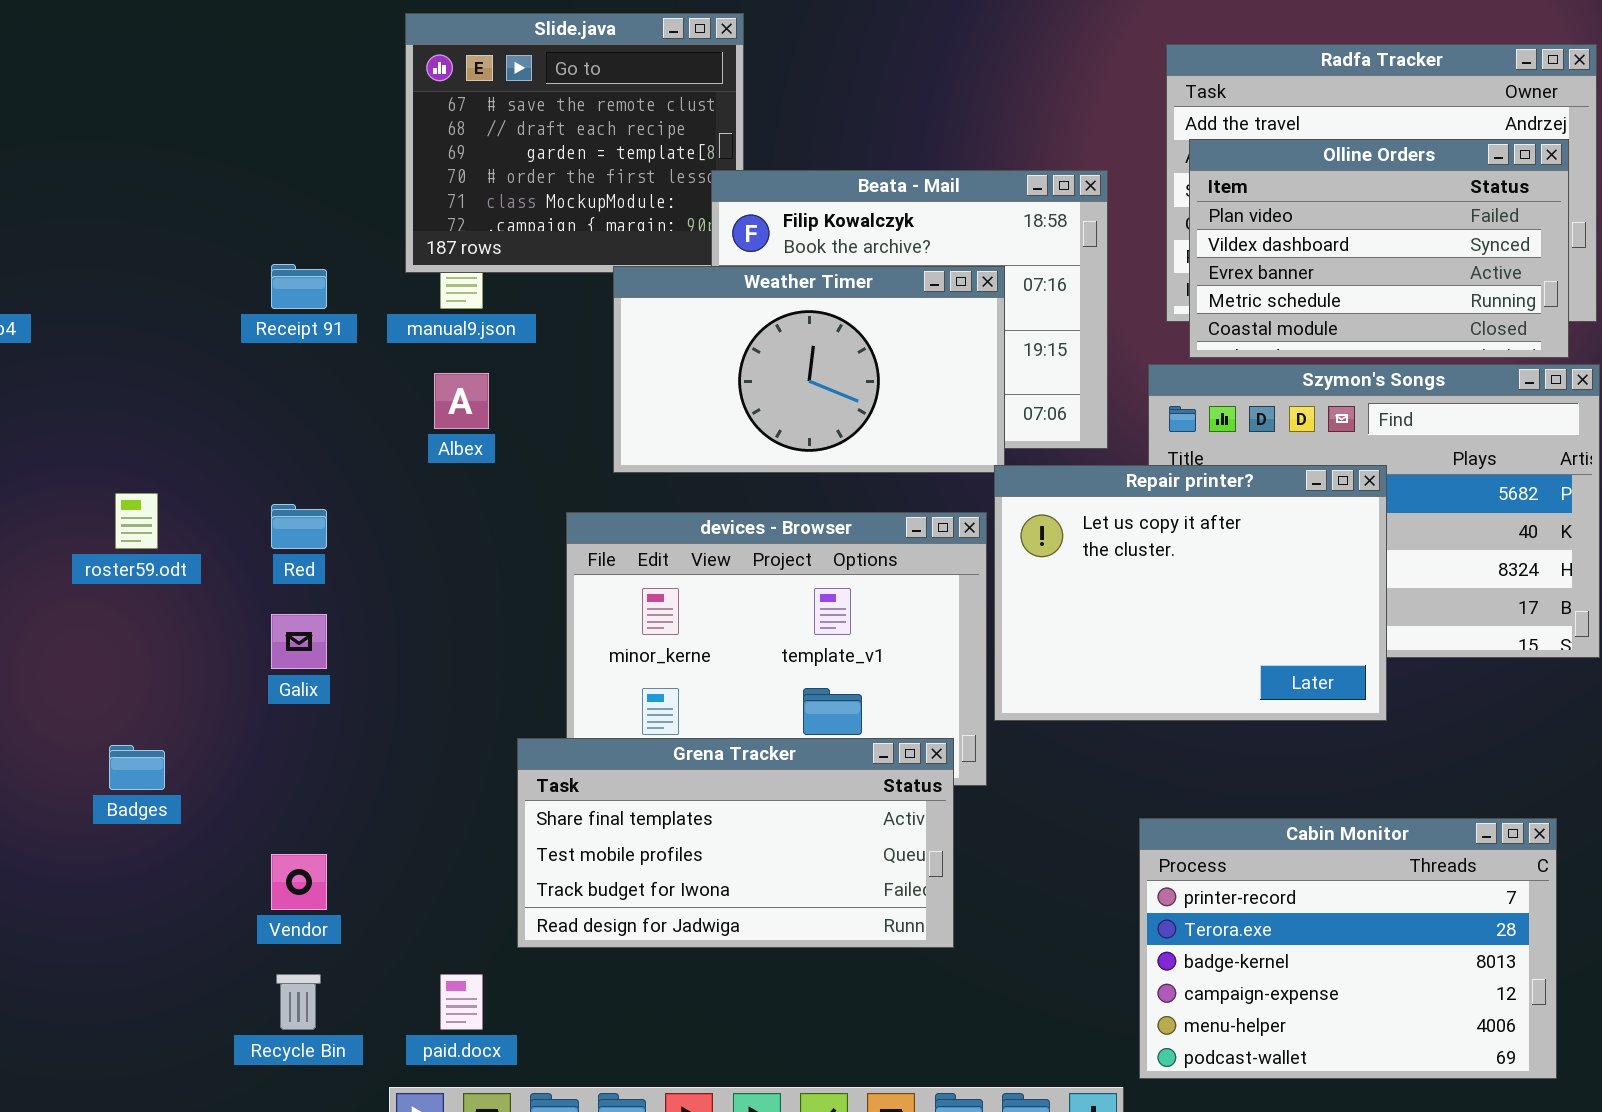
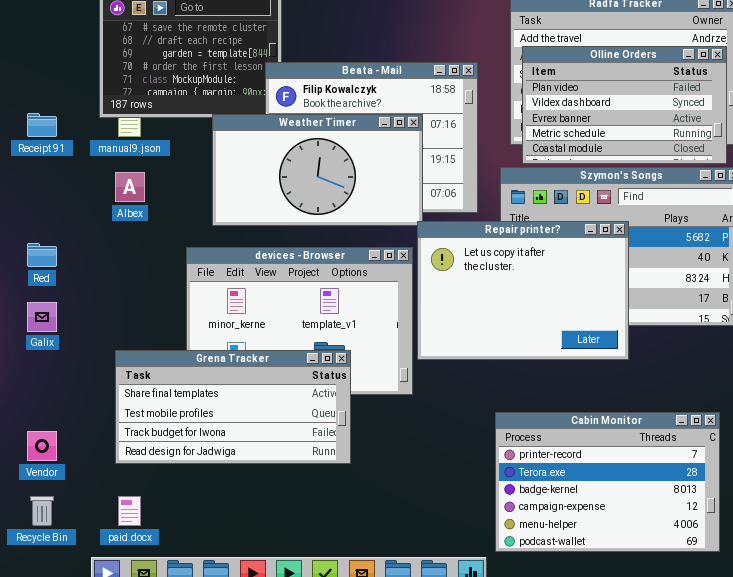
Grena Tracker: [517,738,954,948] -> [115,350,351,464], moved

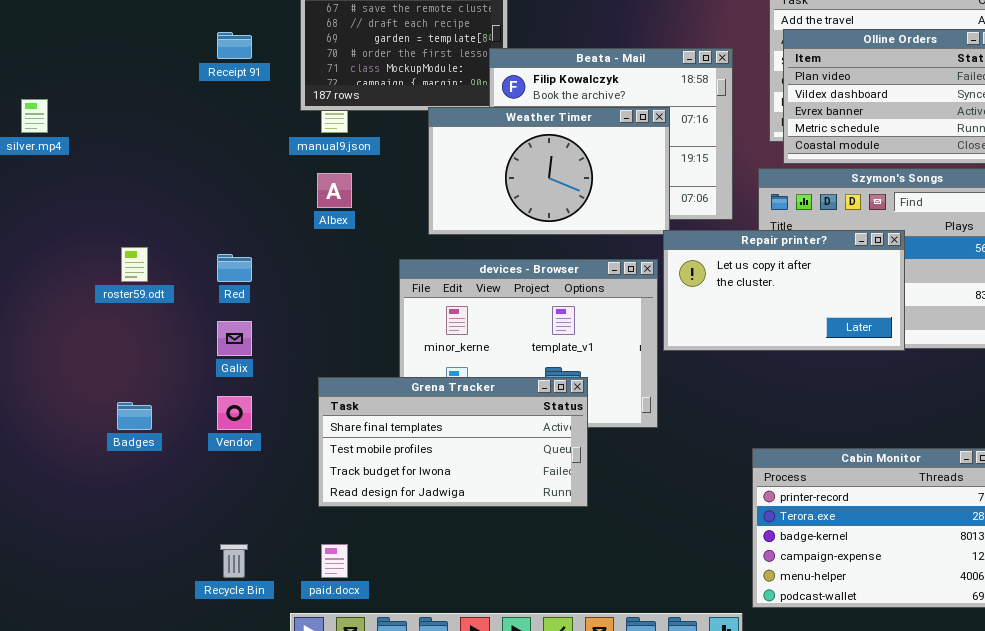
Receipt 91: [27,113,57,137] -> [217,32,252,59], moved
Repair printer?: [417,221,629,360] -> [663,230,905,351], resized
Vendor: [27,431,57,461] -> [217,396,252,430], moved

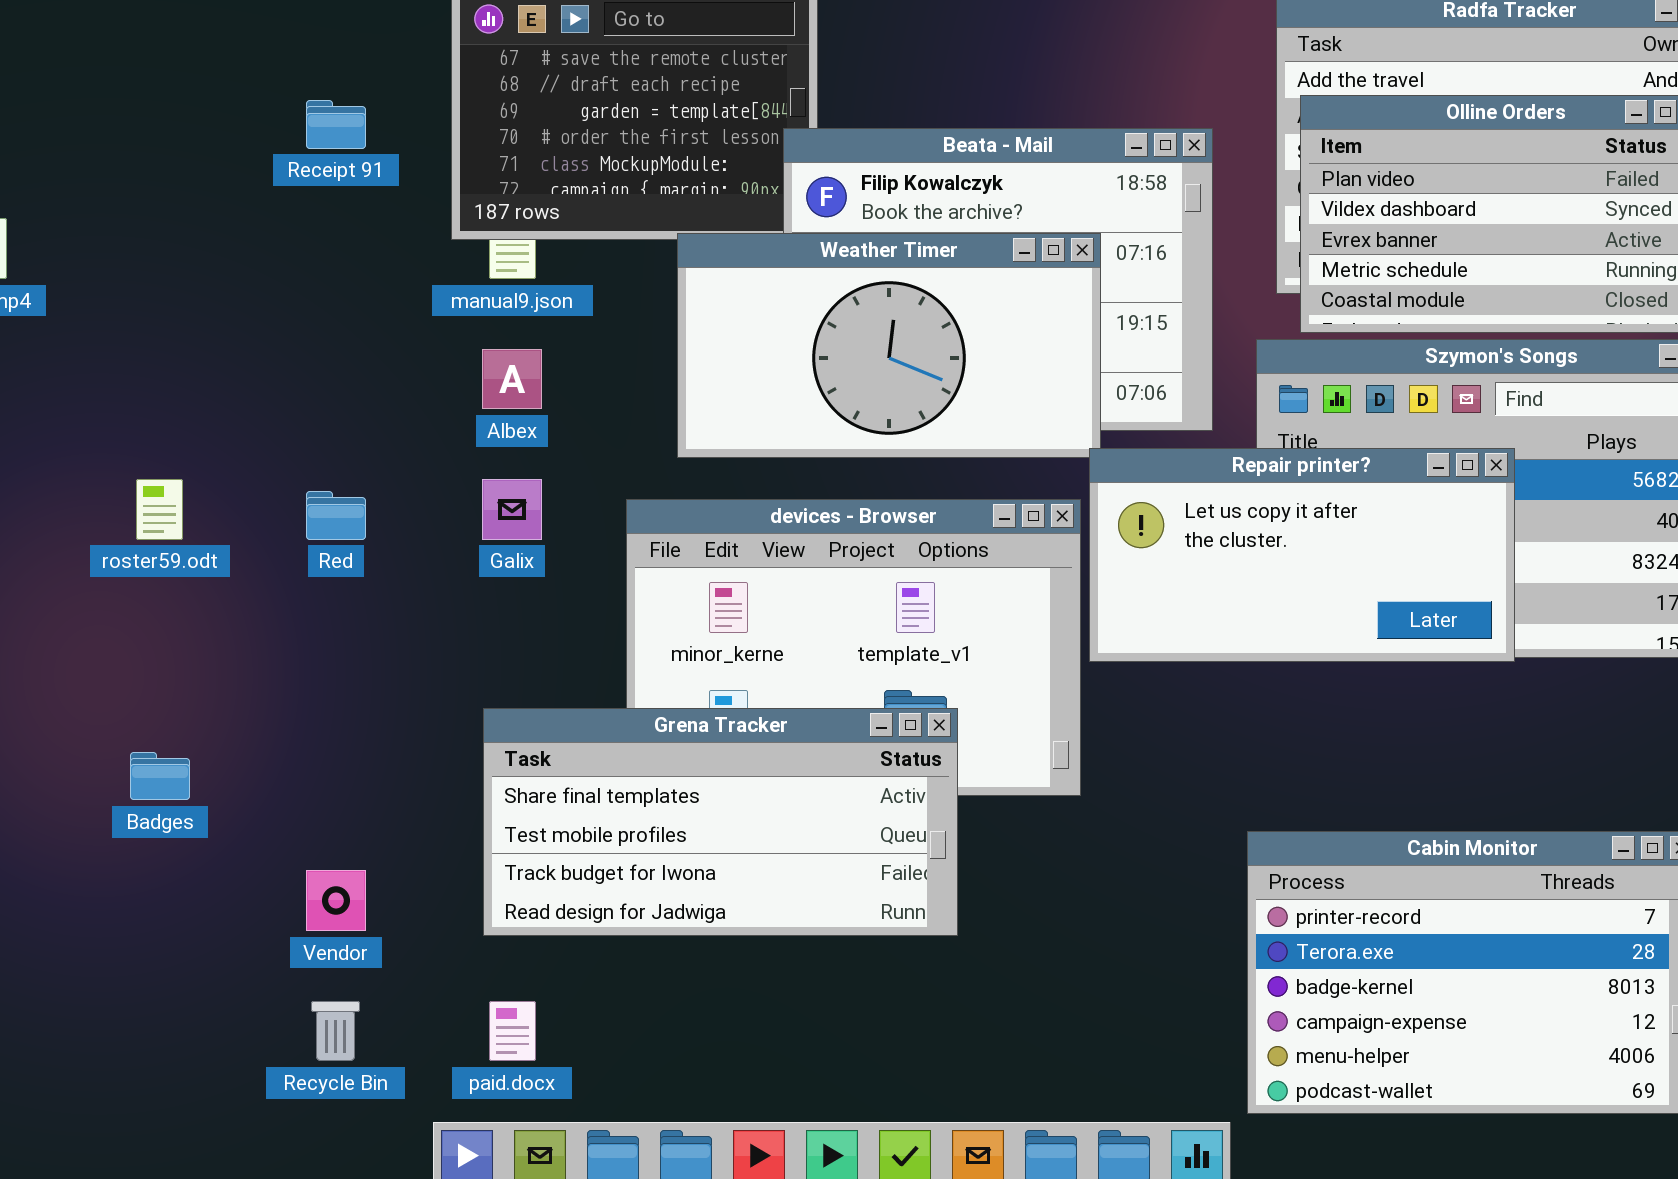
Galix: [217,321,252,356] -> [482,479,542,540], moved
Vendor: [217,396,252,430] -> [306,870,366,931], moved

